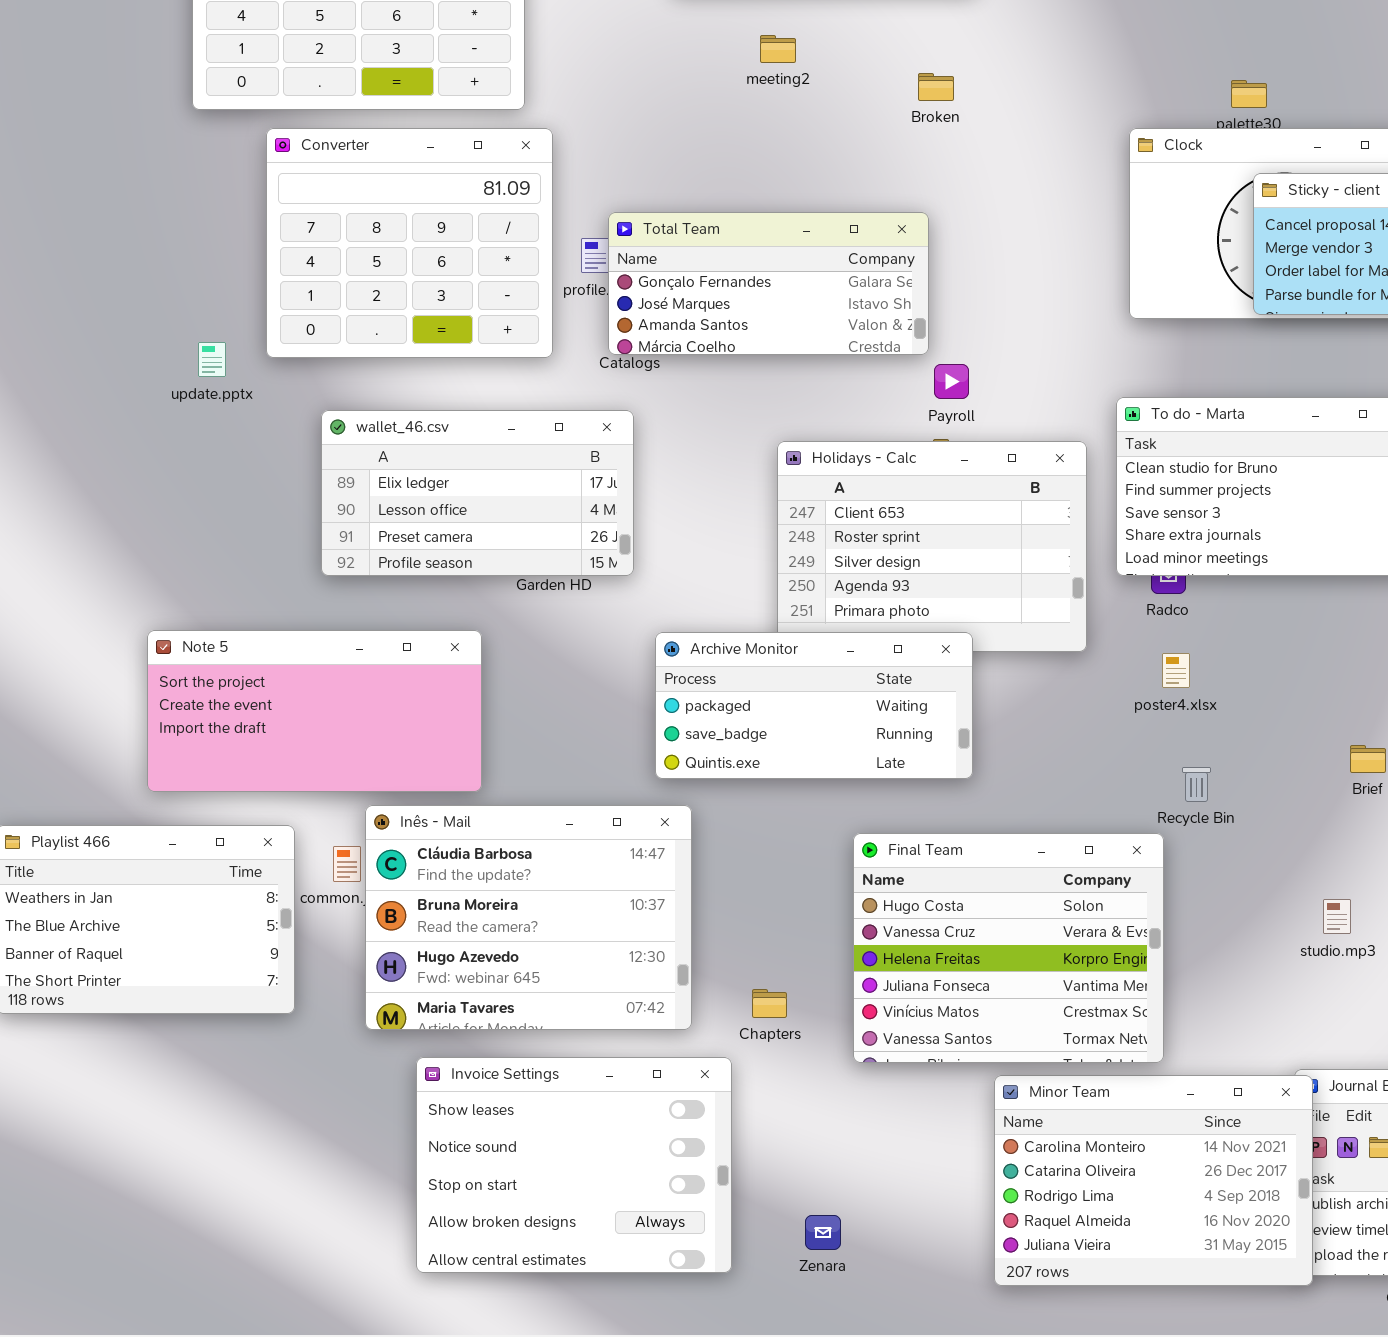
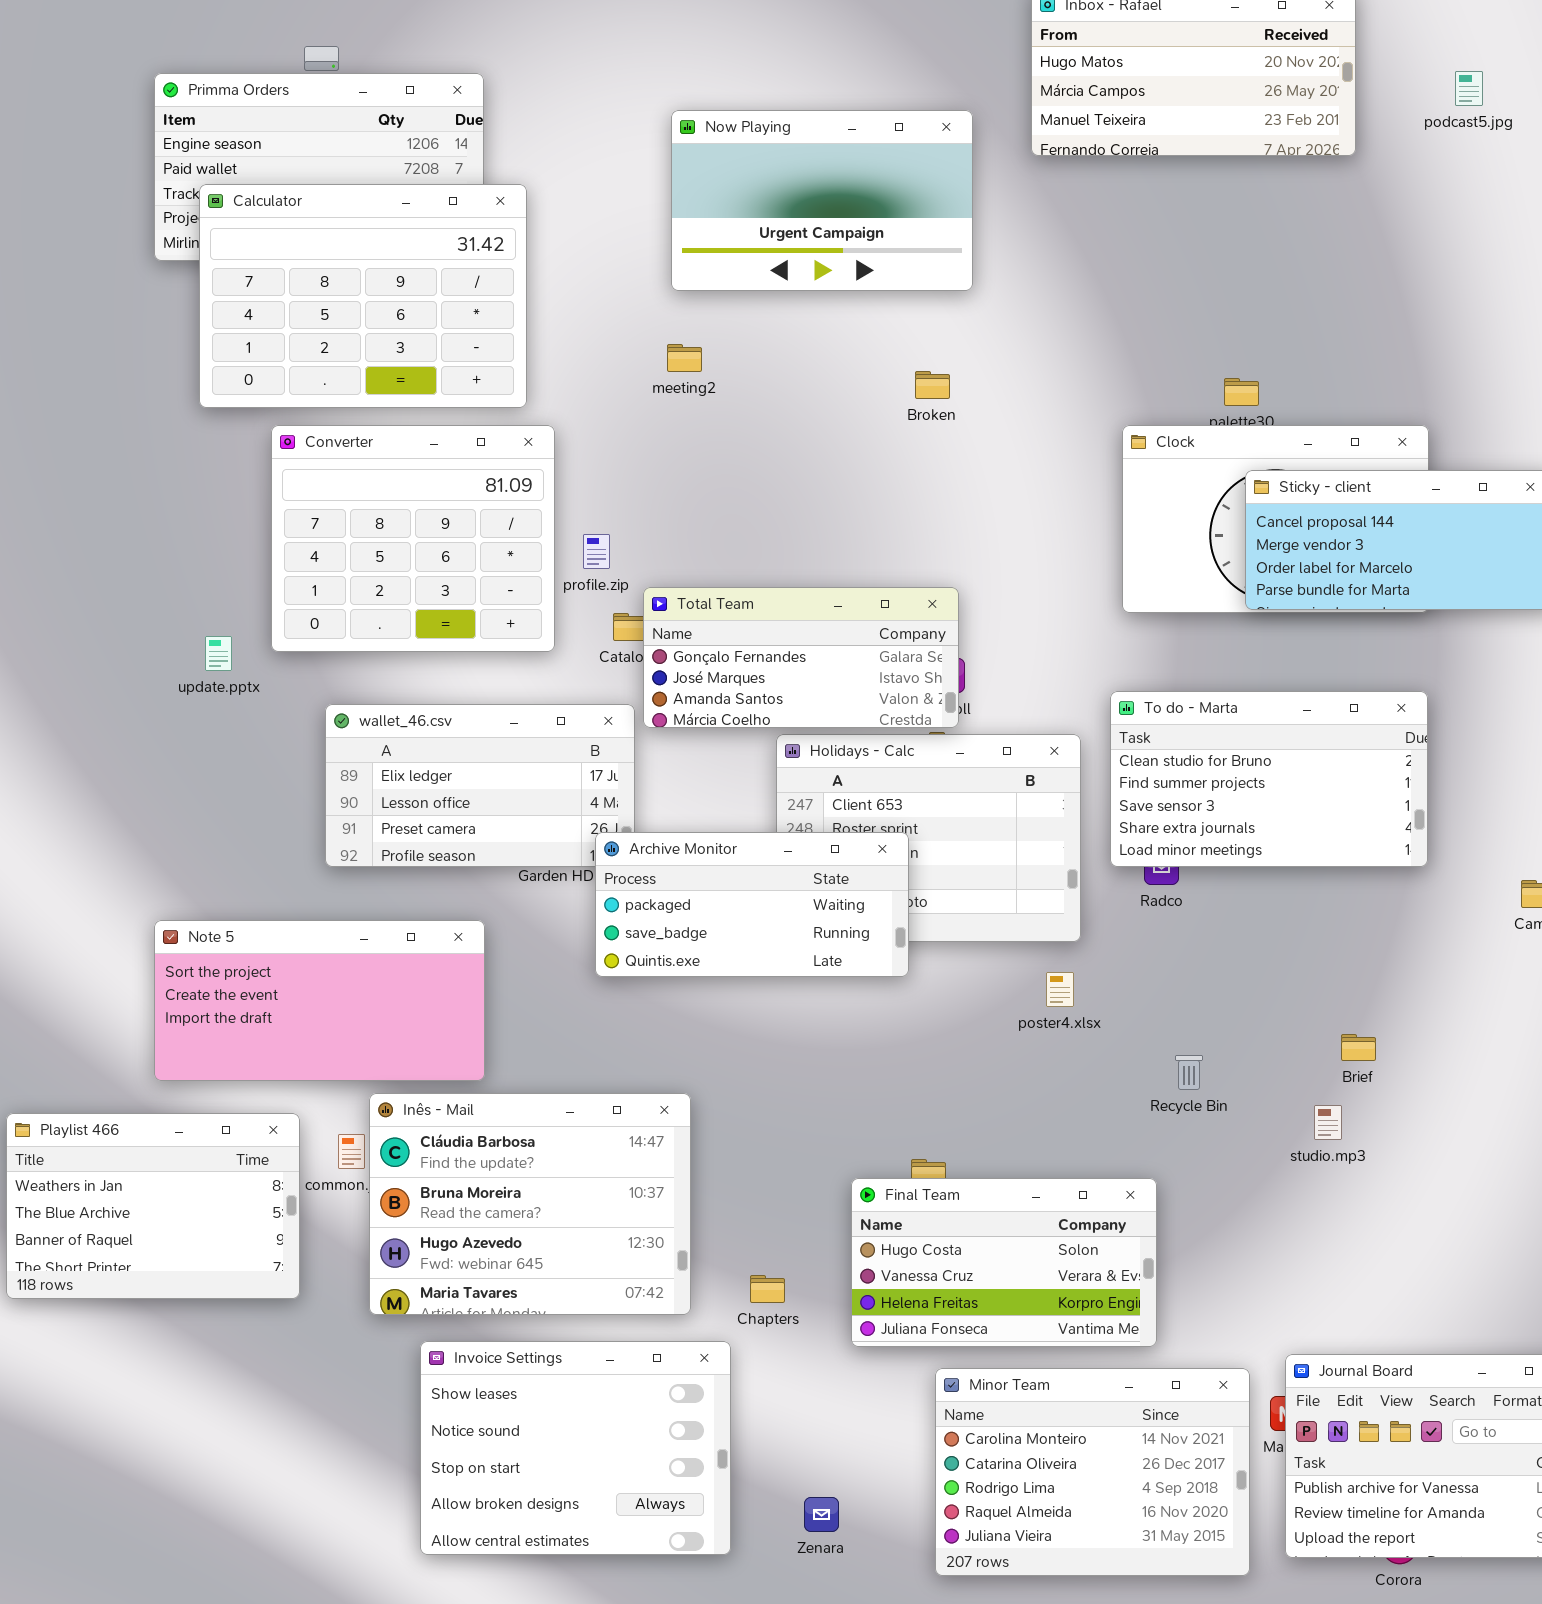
meeting2: [760,35,796,63] -> [667,344,702,372], moved
Total Team: [608,212,929,355] -> [643,587,959,728], moved
Archive Monitor: [655,632,973,779] -> [595,832,909,977], moved
poster4.xlsx: [1162,653,1190,688] -> [1046,972,1074,1007], moved
Final Team: [853,833,1164,1063] -> [851,1178,1157,1347], resized
studio.mp3: [1323,899,1351,934] -> [1314,1105,1342,1140], moved
Minor Team: [994,1075,1313,1286] -> [935,1368,1250,1576], moved

